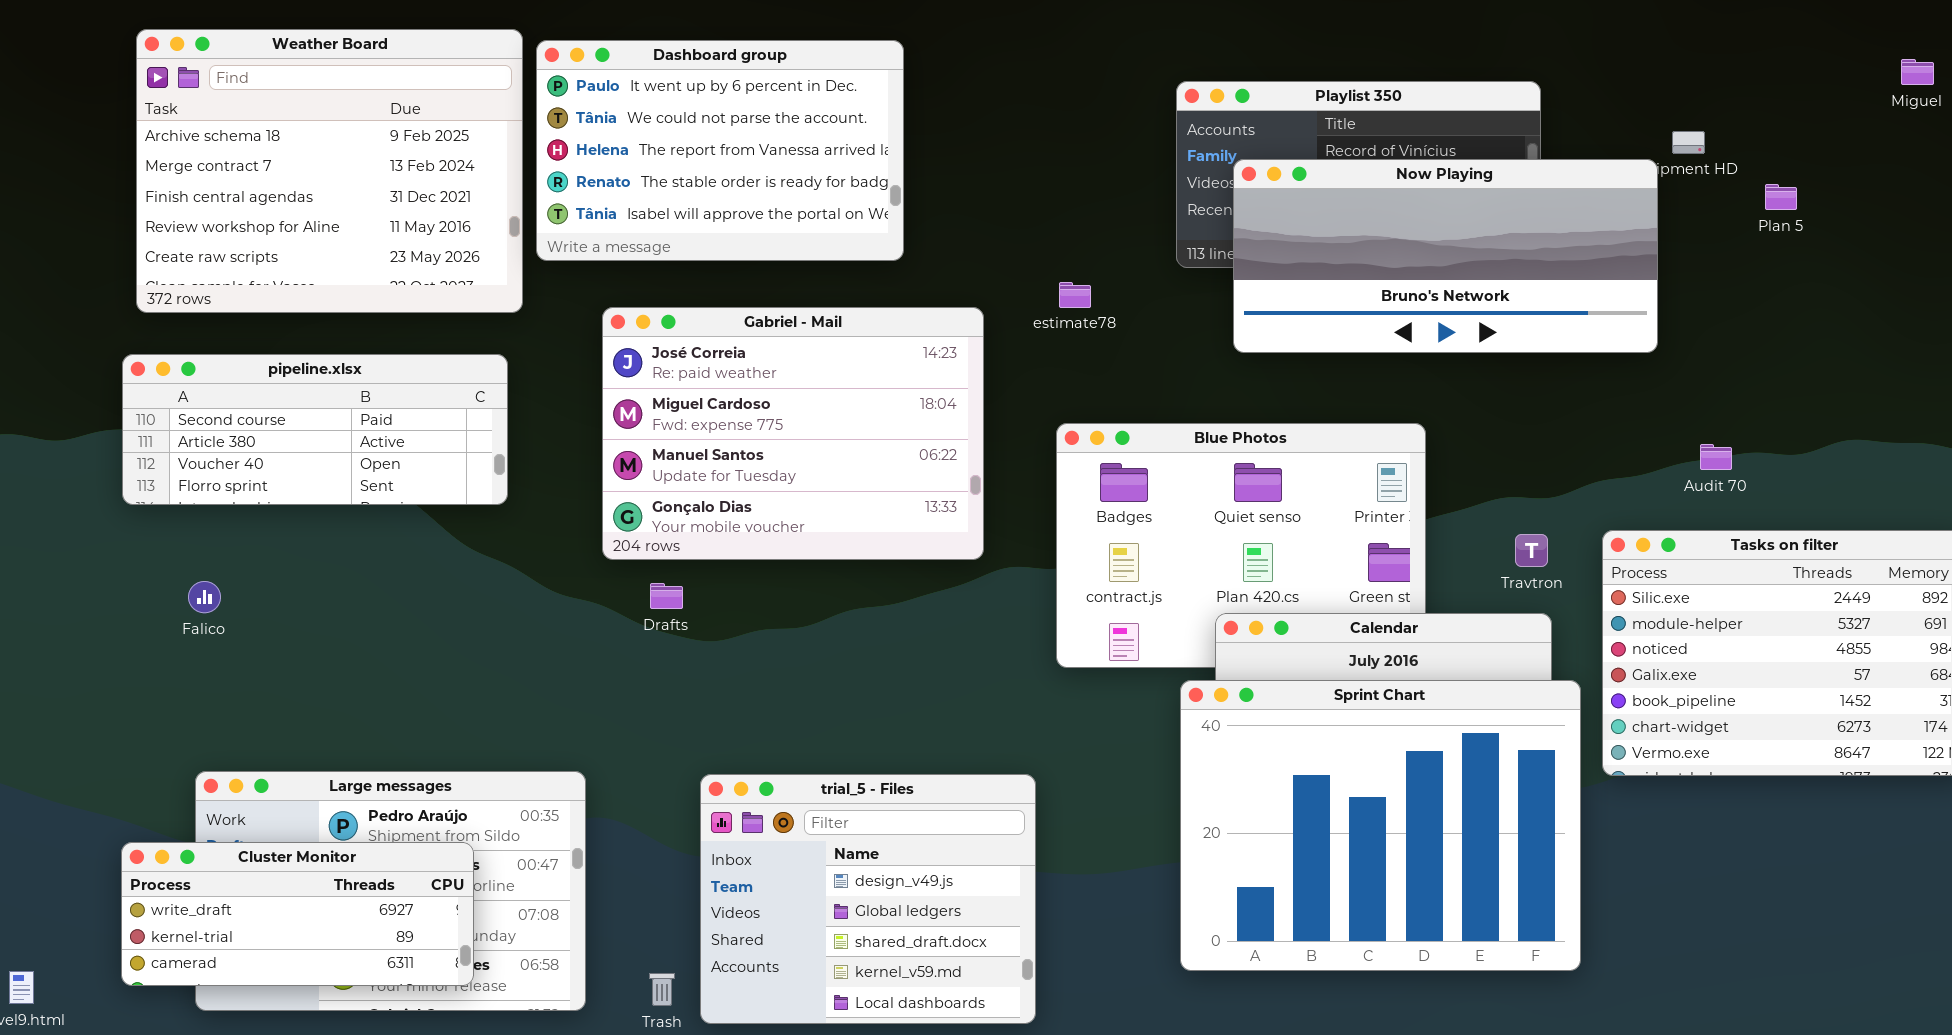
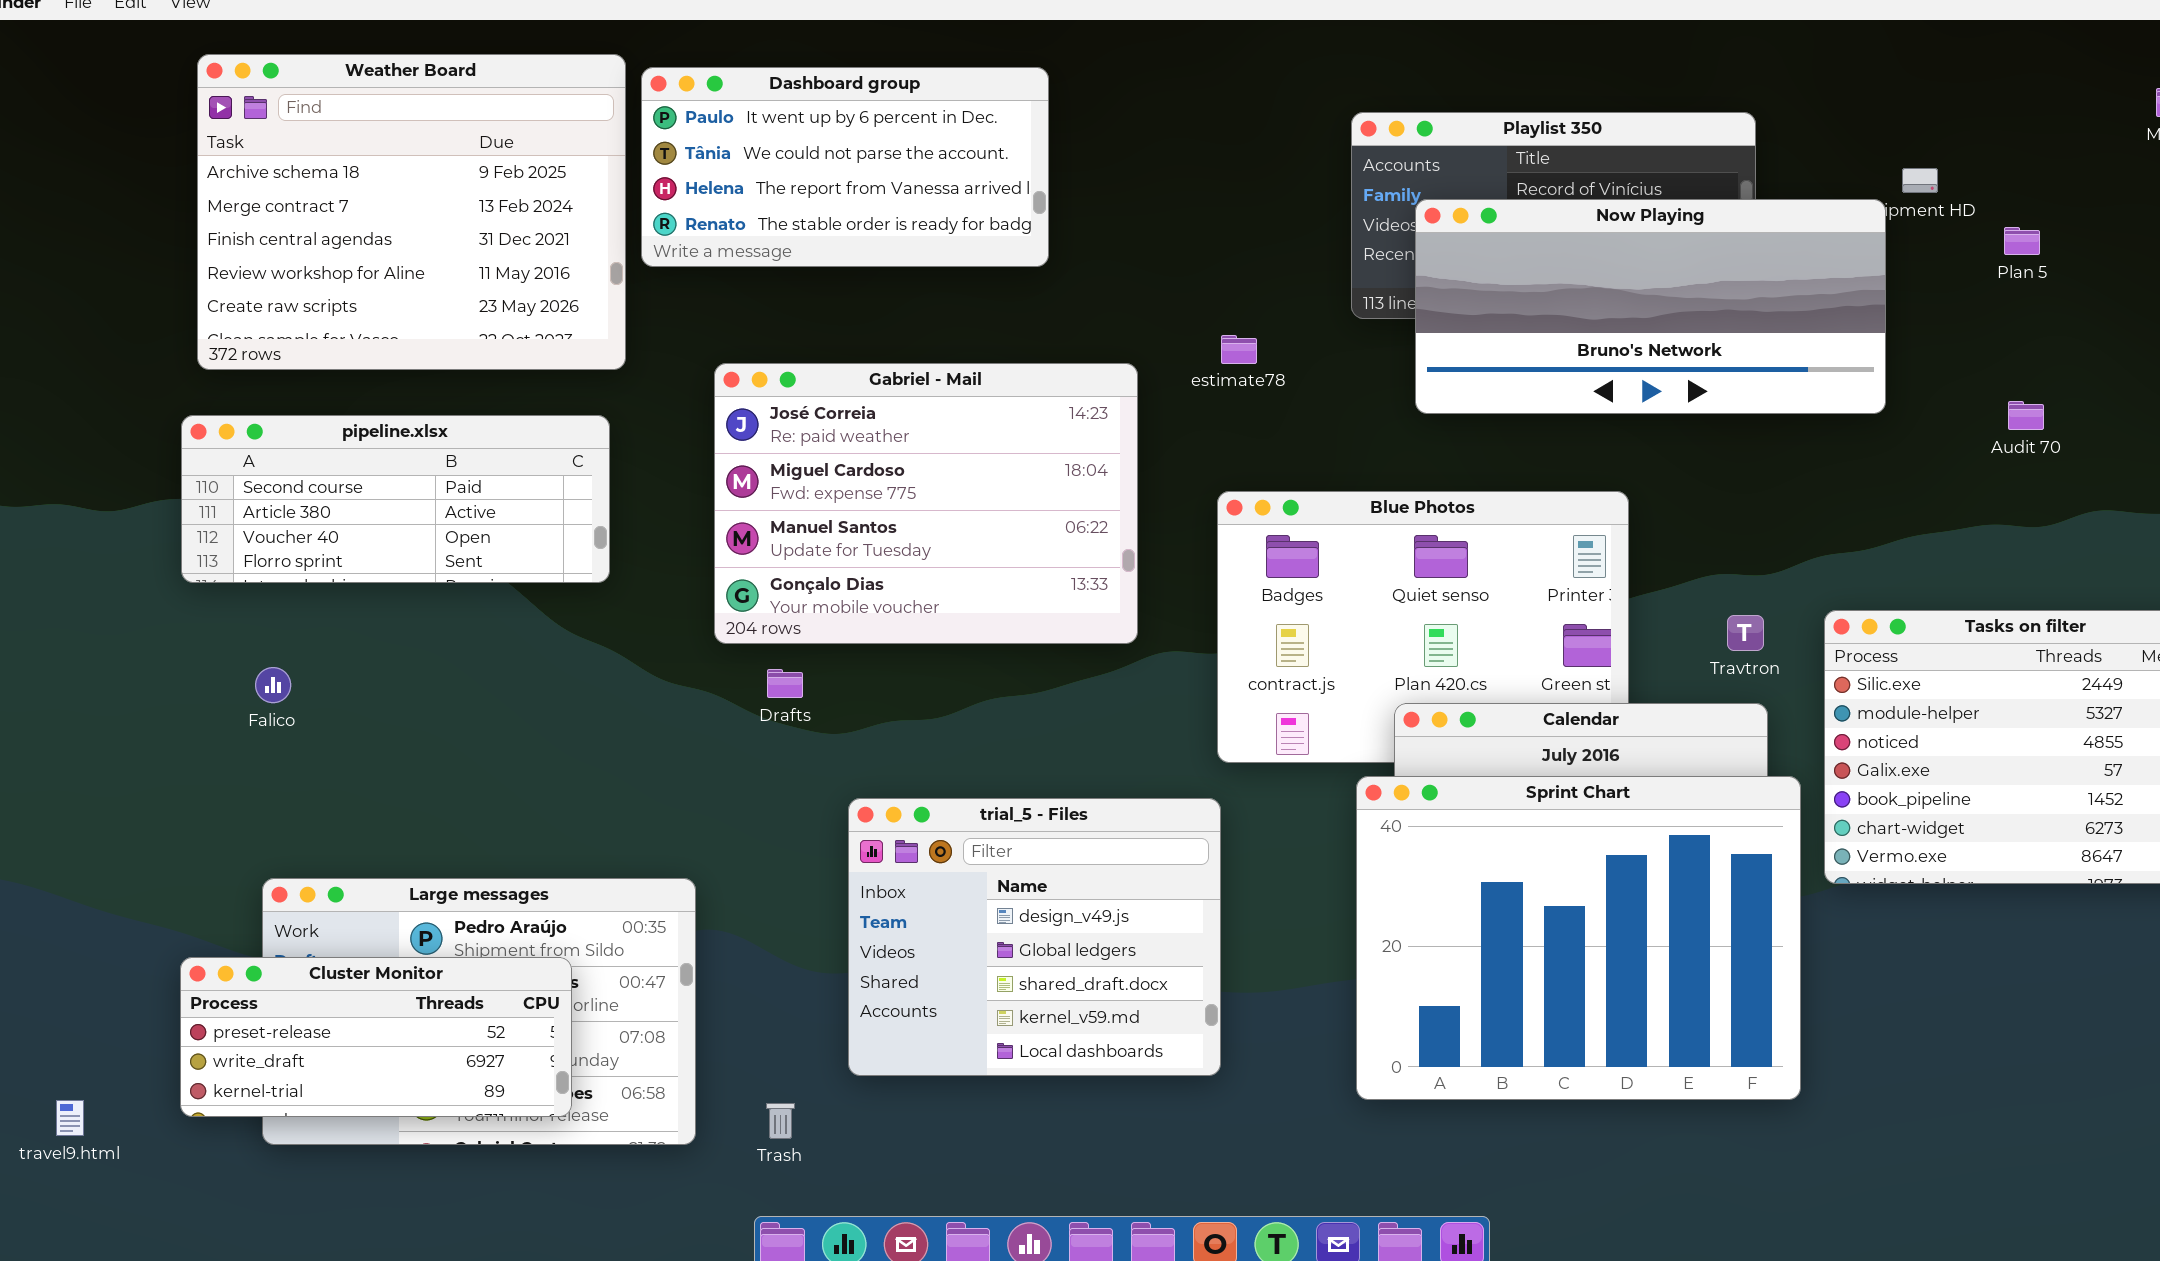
Dashboard group: [536,40,904,261] -> [641,67,1049,267], resized
Audit 70: [1700,444,1732,470] -> [2008,401,2044,430], moved
trial_5 - Files: [700,774,1036,1024] -> [848,798,1221,1076], moved
Cluster Monitor: [121,842,474,986] -> [180,957,572,1117], scrolled up 1 row

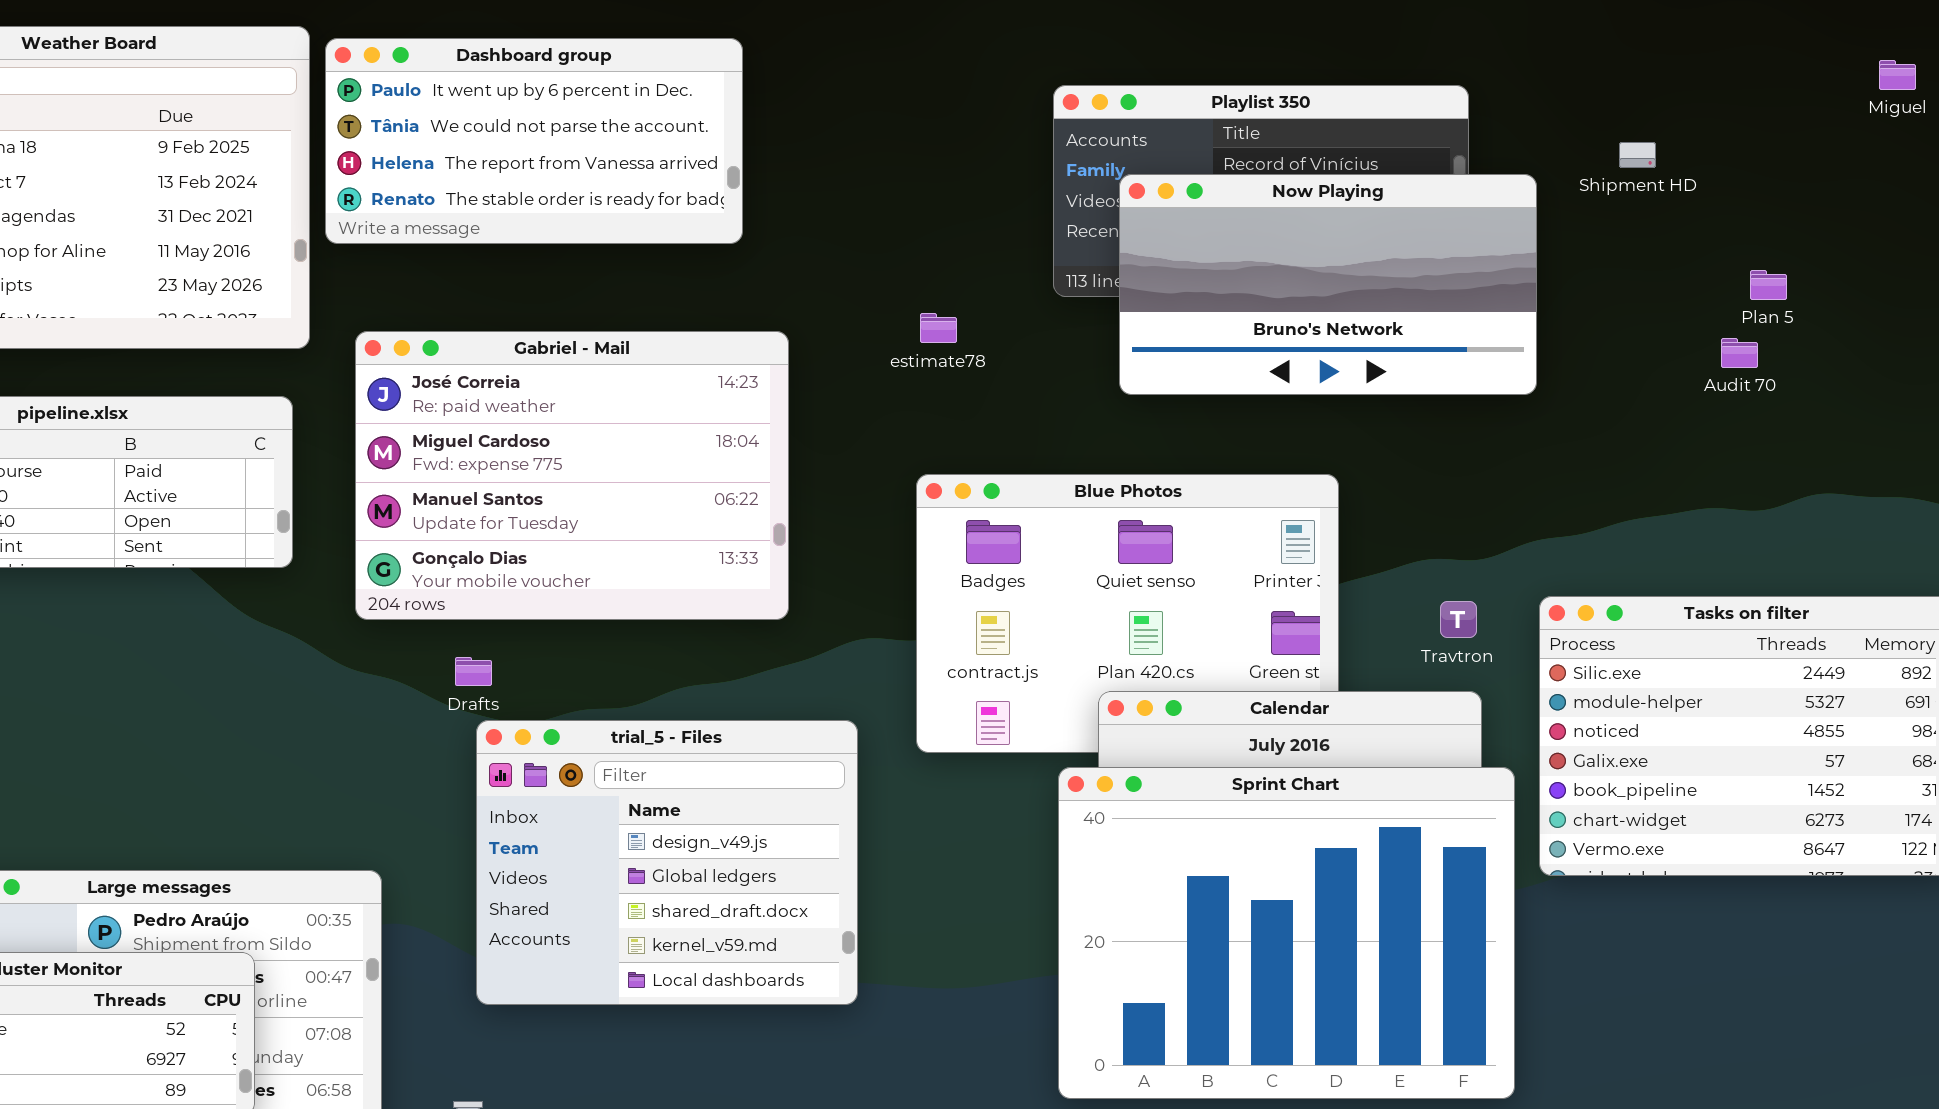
Now Playing: [1415,199,1886,414] -> [1119,174,1537,395], resized
Plan 5: [2004,227,2040,255] -> [1750,270,1787,300], moved
Gabriel - Mail: [714,363,1138,644] -> [355,331,789,620], moved
Audit 70: [2008,401,2044,430] -> [1721,338,1758,368], moved
trial_5 - Files: [848,798,1221,1076] -> [476,720,858,1005], moved

